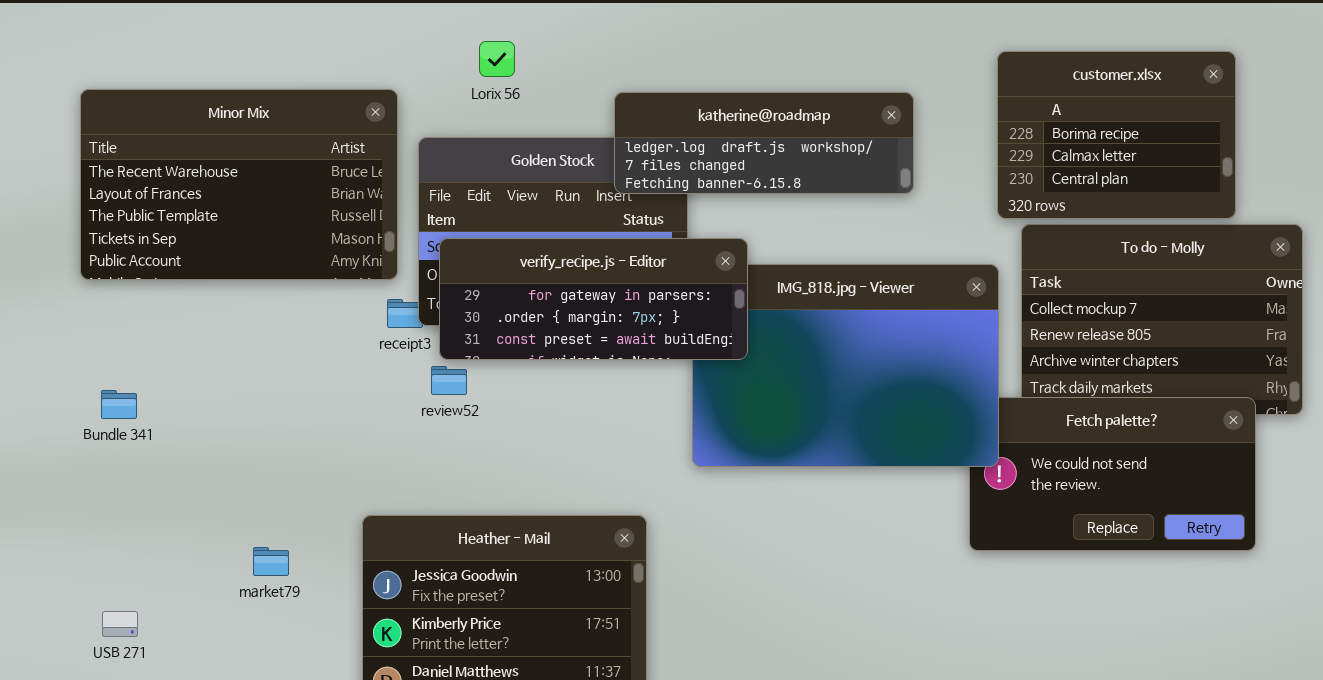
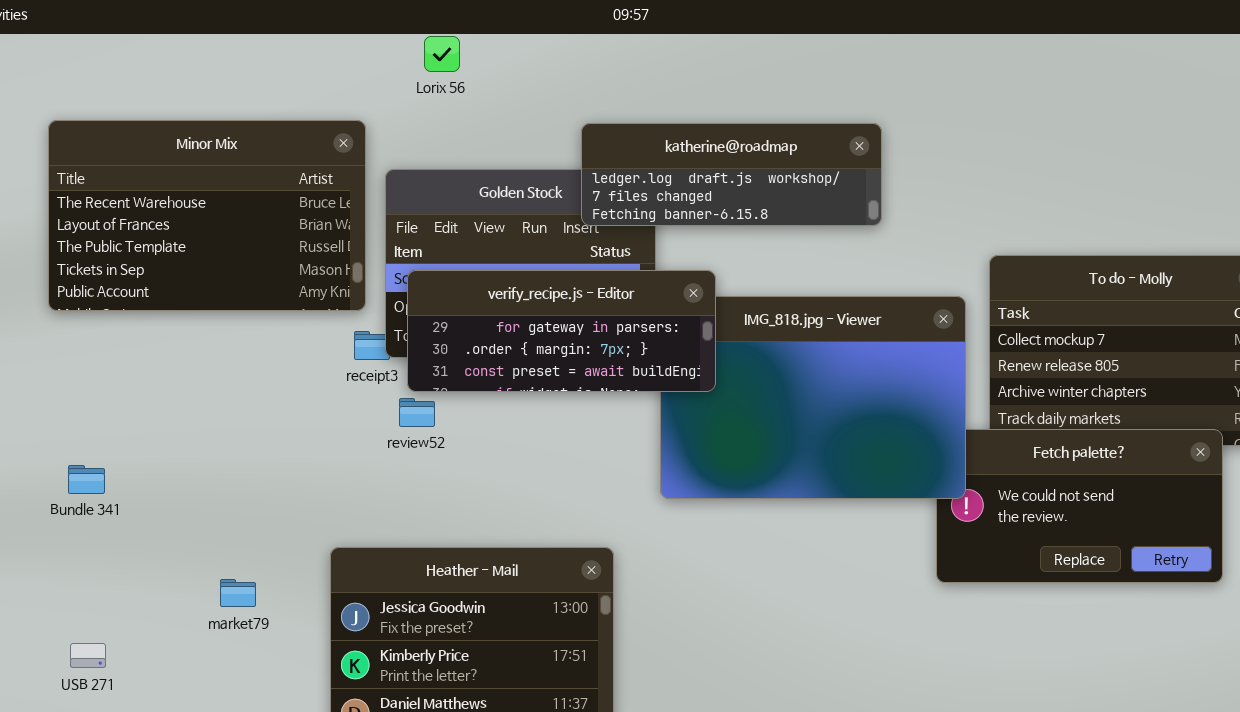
Lorix 56: [479,41,515,77] -> [424,36,460,72], moved
customer.xlsx: [997,51,1236,219] -> none, closed
Bundle 341: [101,390,137,419] -> [68,465,105,494], moved

